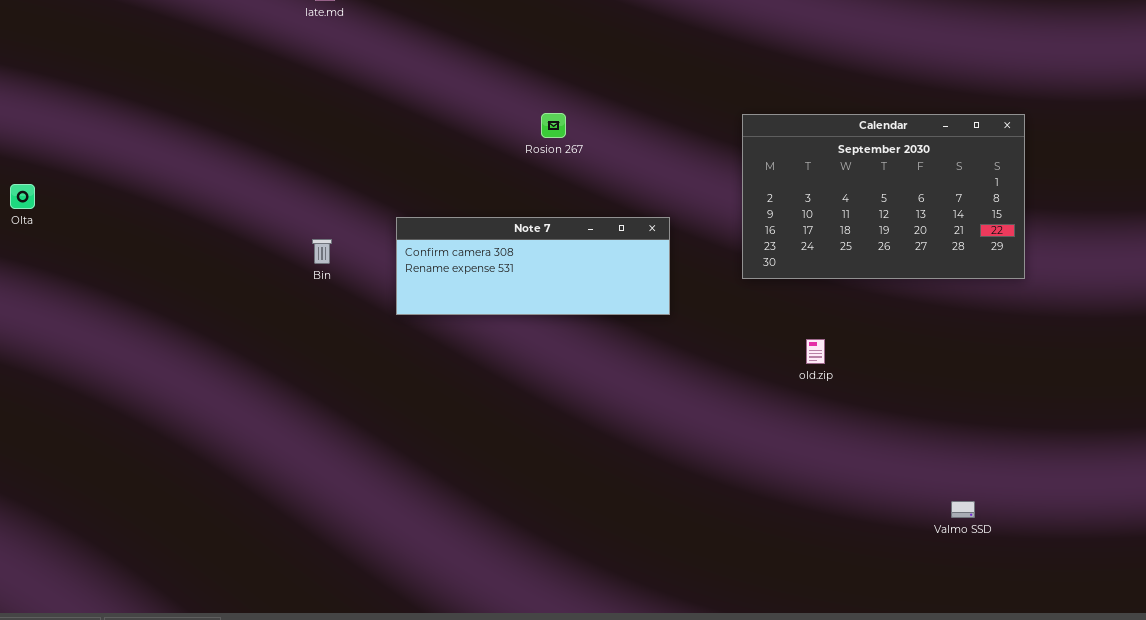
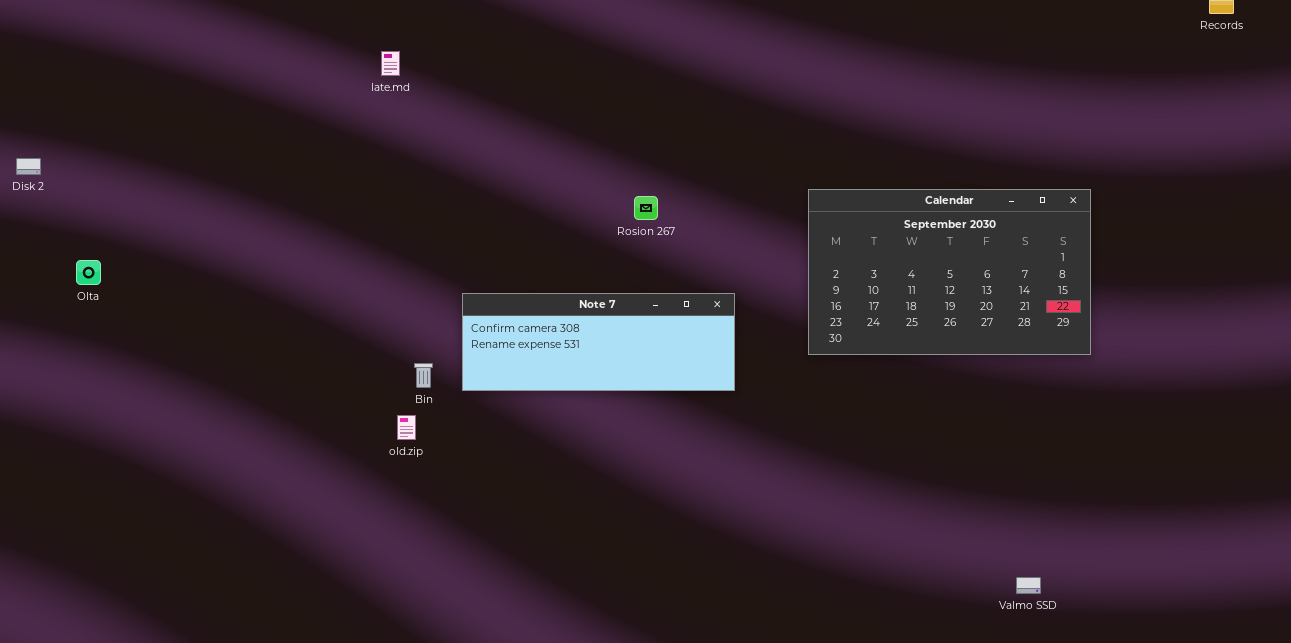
Rosion 267: [541,113,566,138] -> [634,196,658,220], moved
Bin: [312,239,332,264] -> [414,363,433,388], moved
old.zip: [806,339,825,364] -> [397,415,416,440], moved

